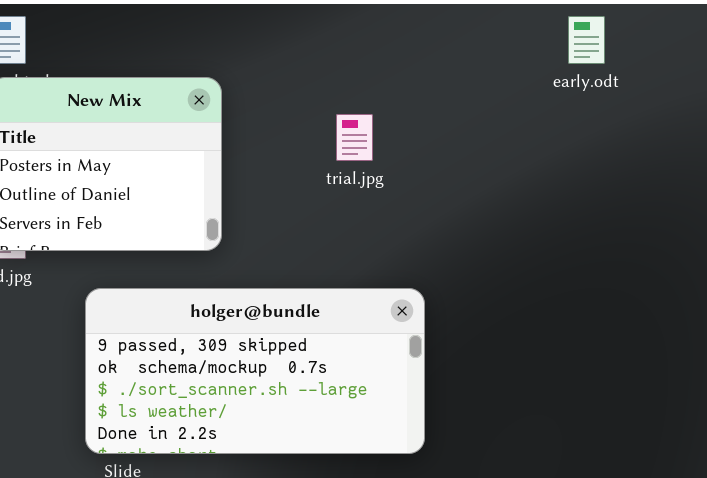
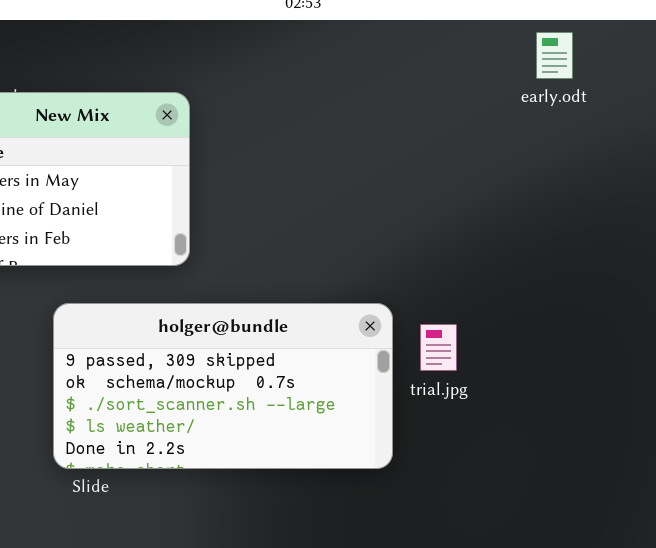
trial.jpg: [336,114,373,161] -> [420,324,457,371], moved

